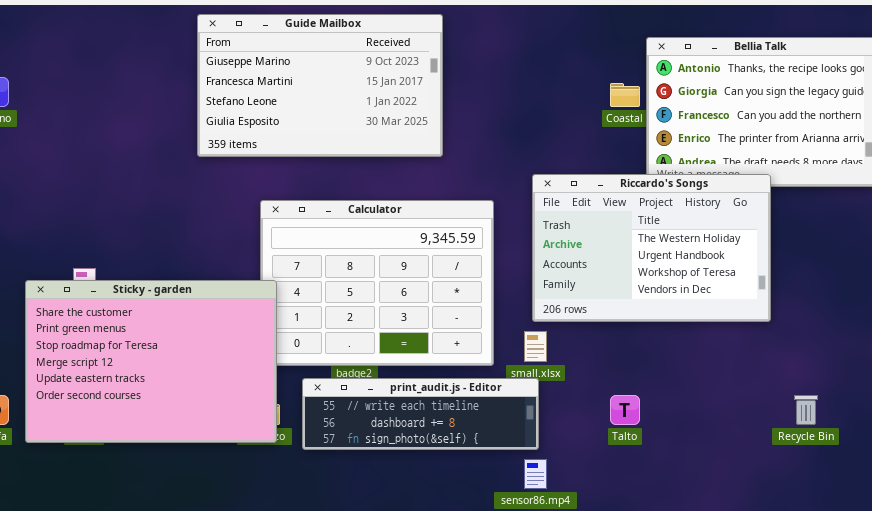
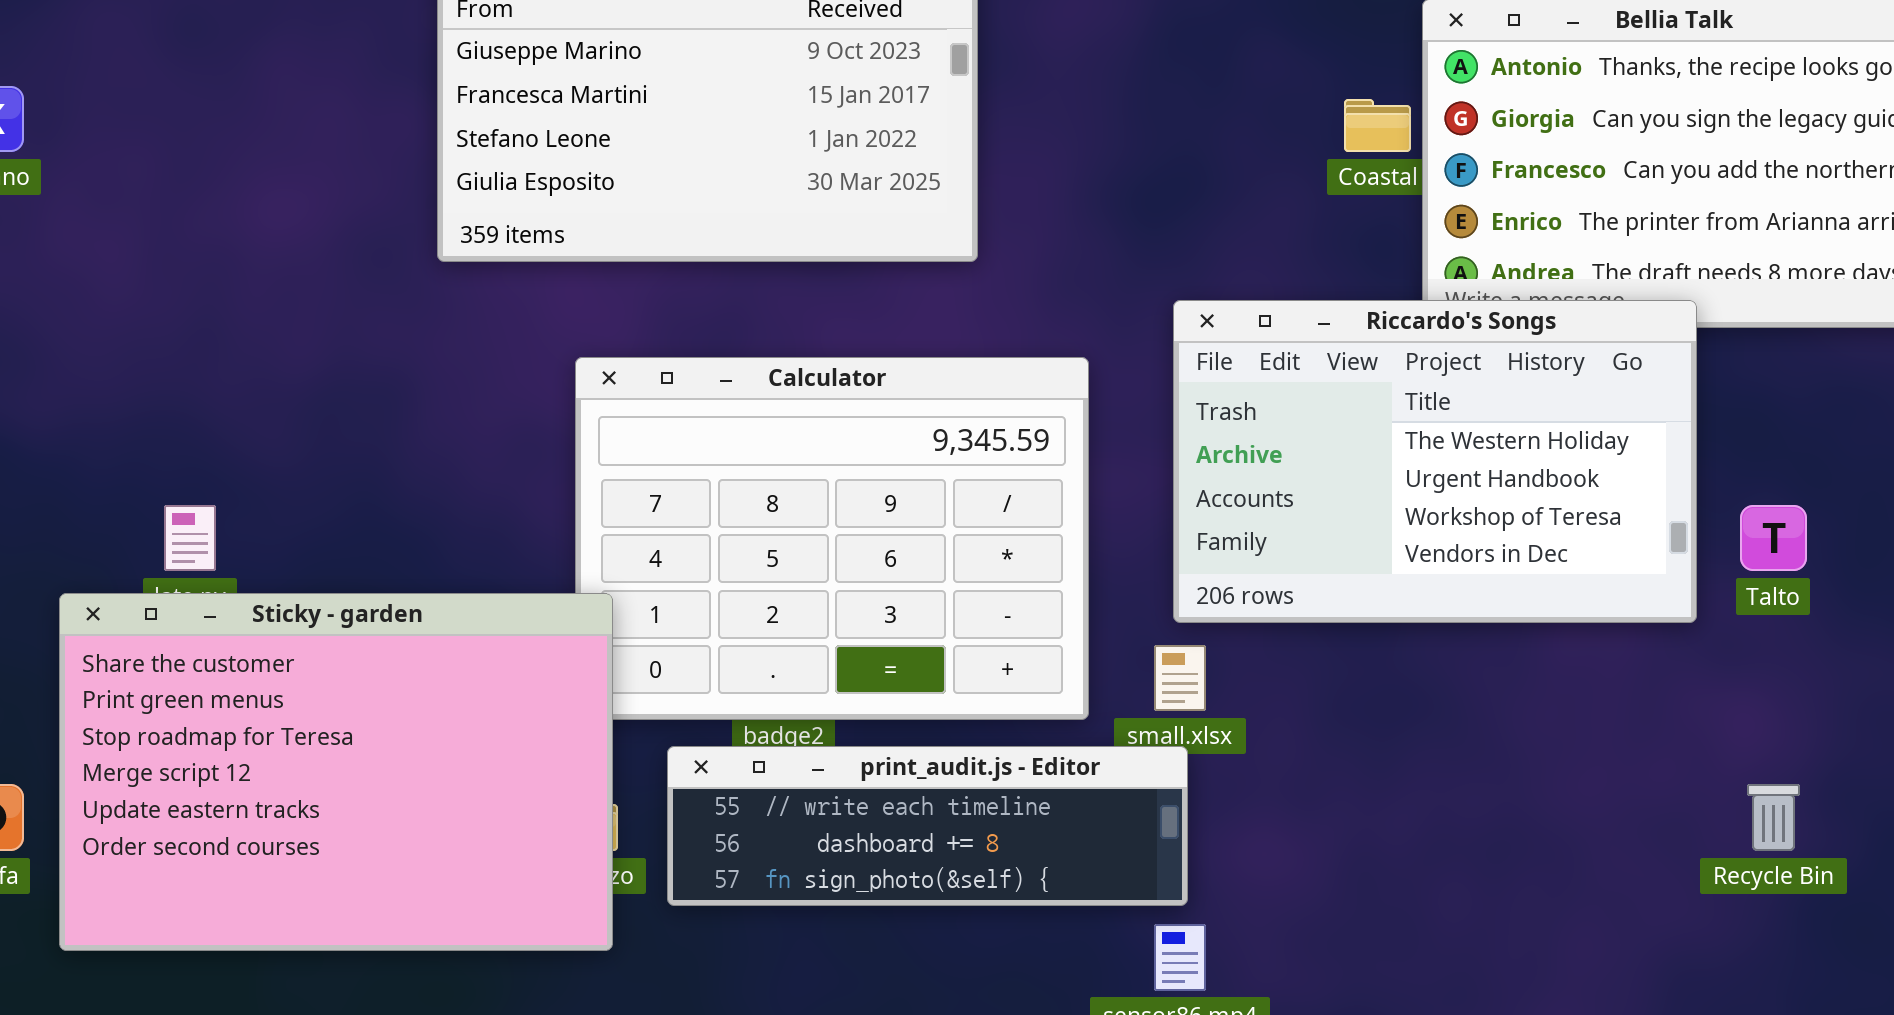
Sticky - garden: [25,280,277,443] -> [59,593,613,951], moved
Talto: [610,395,640,425] -> [1740,505,1807,571], moved

